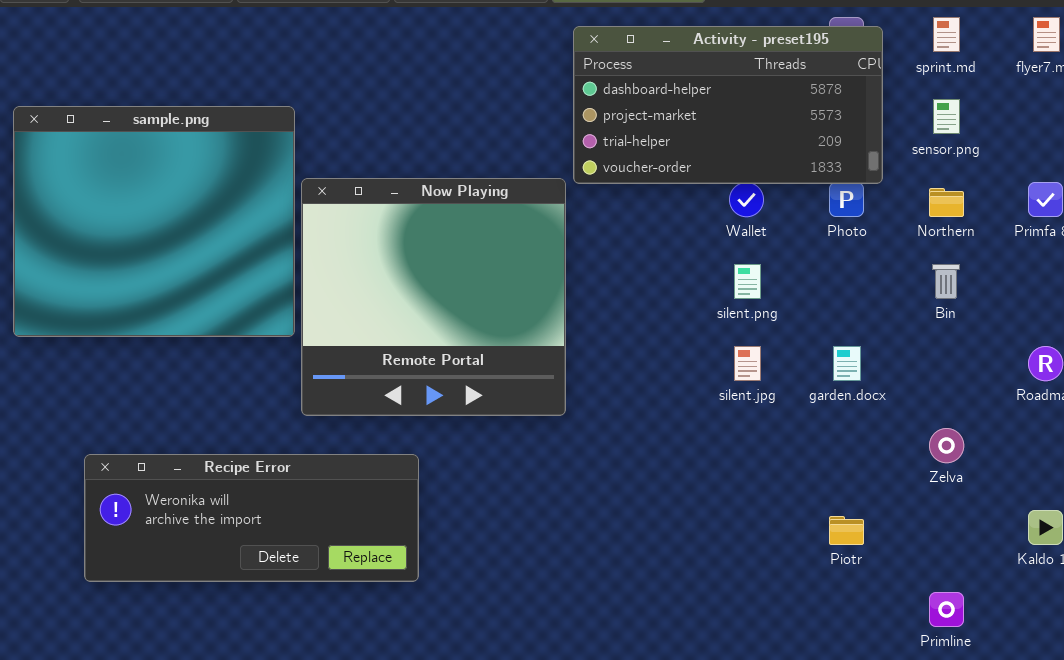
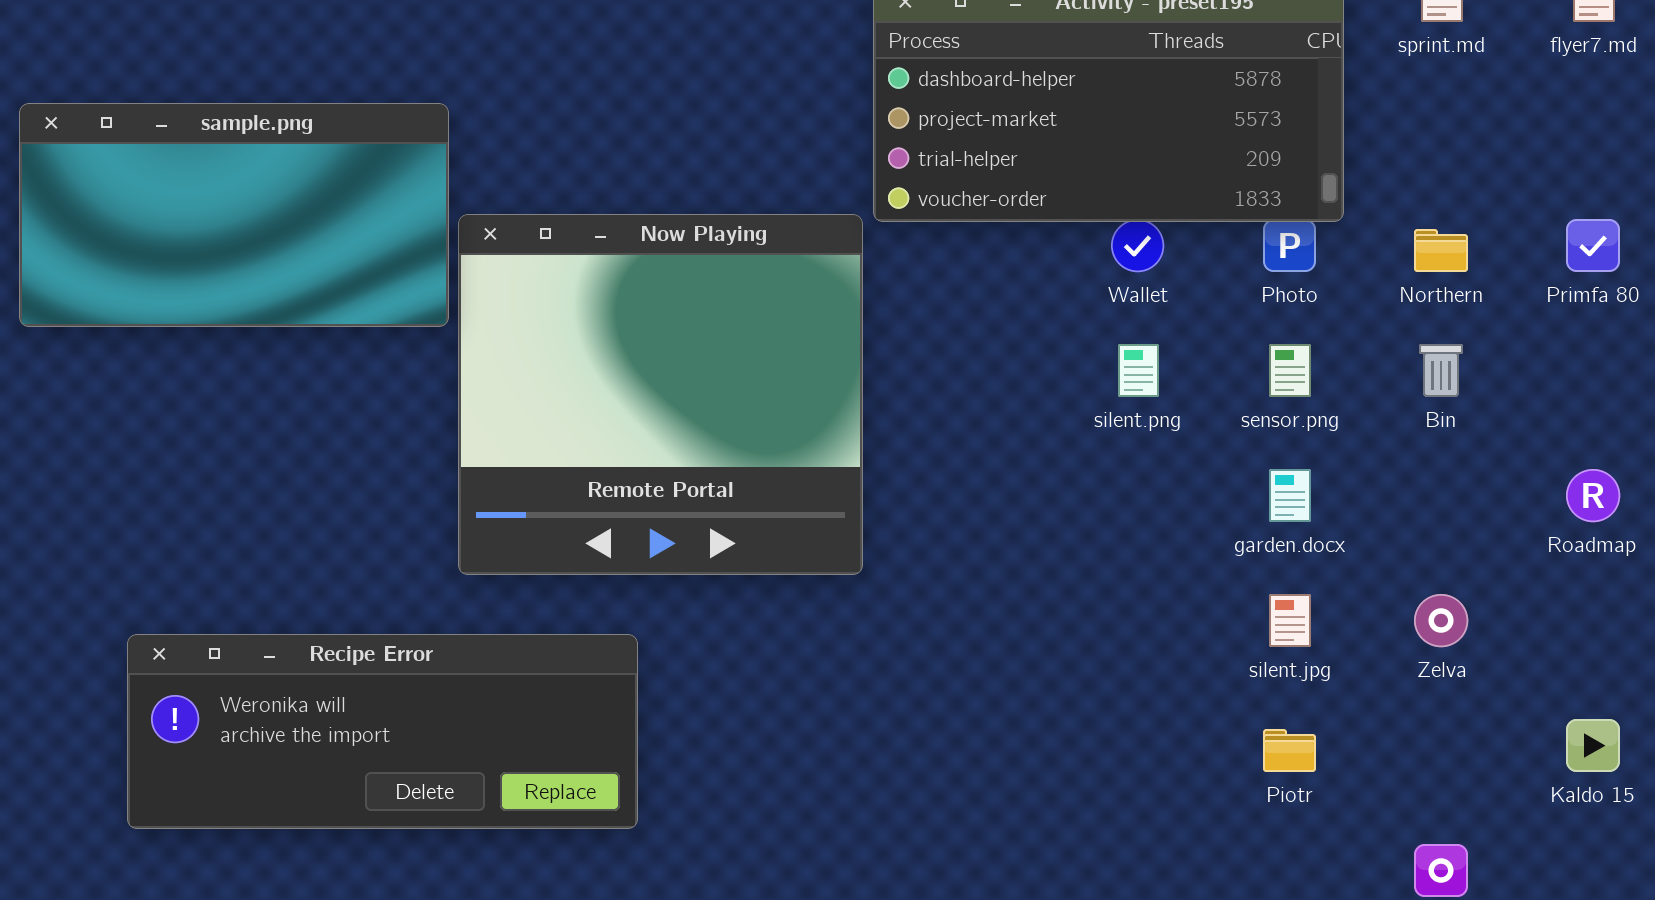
sensor.png: [933,99,960,134] -> [1269,344,1311,397], moved
sample.png: [13,106,295,337] -> [19,103,449,327], resized
silent.jpg: [734,346,761,381] -> [1269,594,1311,647], moved

